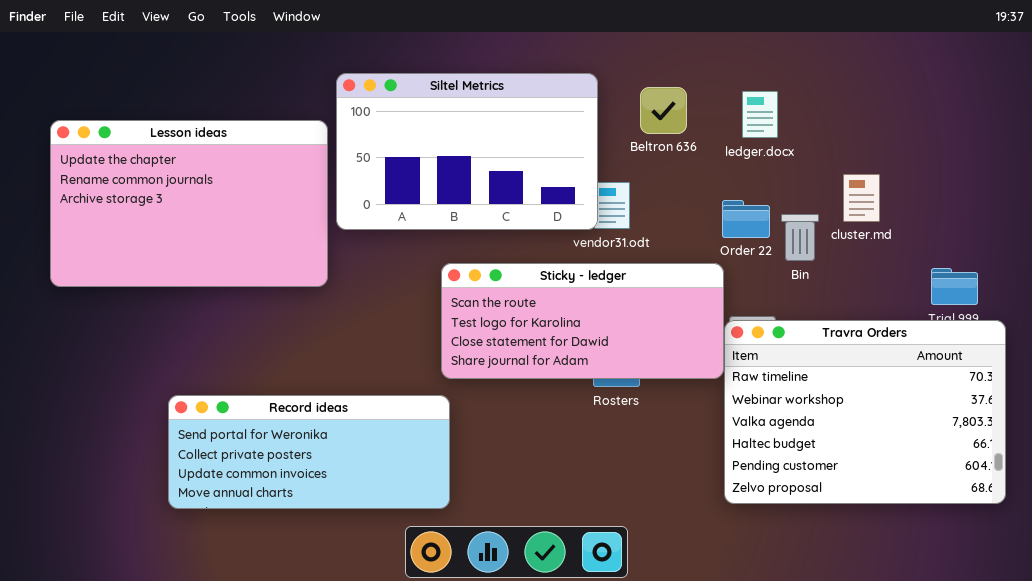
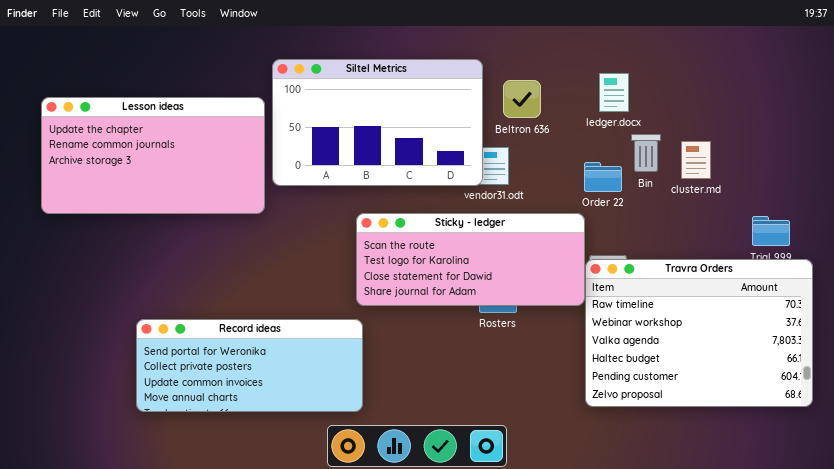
Beltron 636: [640,87,687,134] -> [503,80,541,118], moved
Lesson ideas: [50,120,328,287] -> [41,97,265,214], resized
Bin: [781,214,819,261] -> [631,134,661,172], moved

